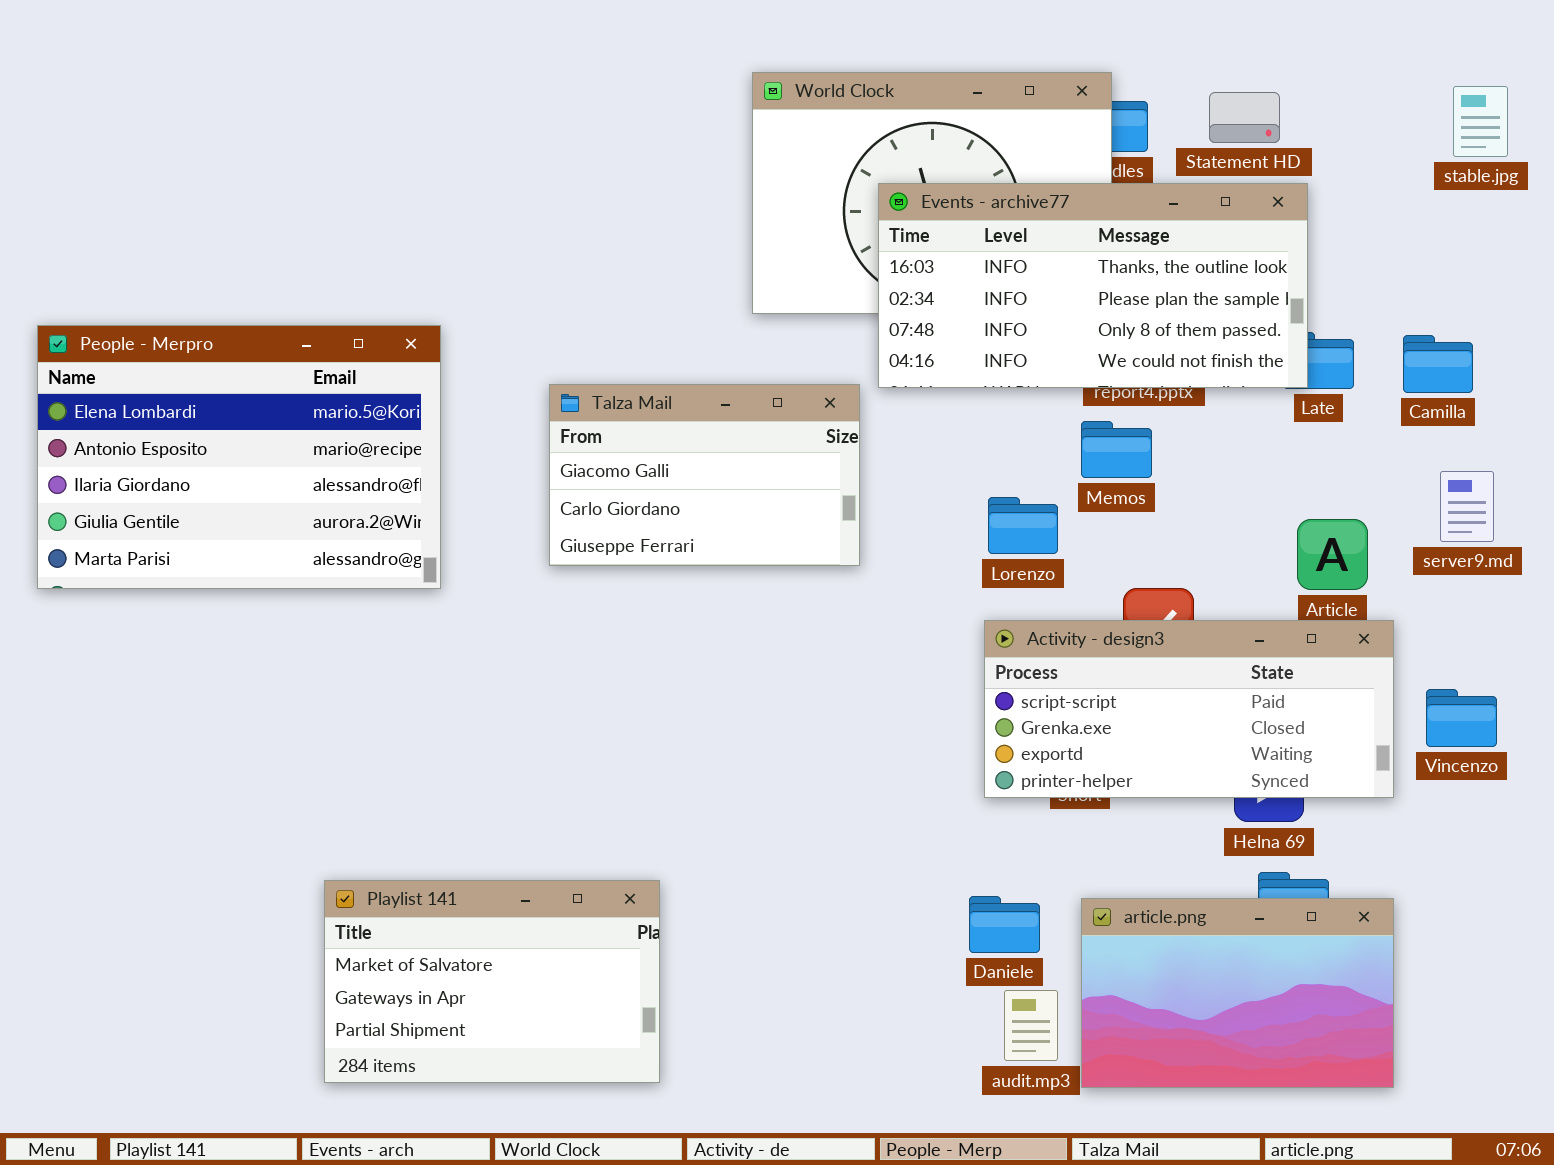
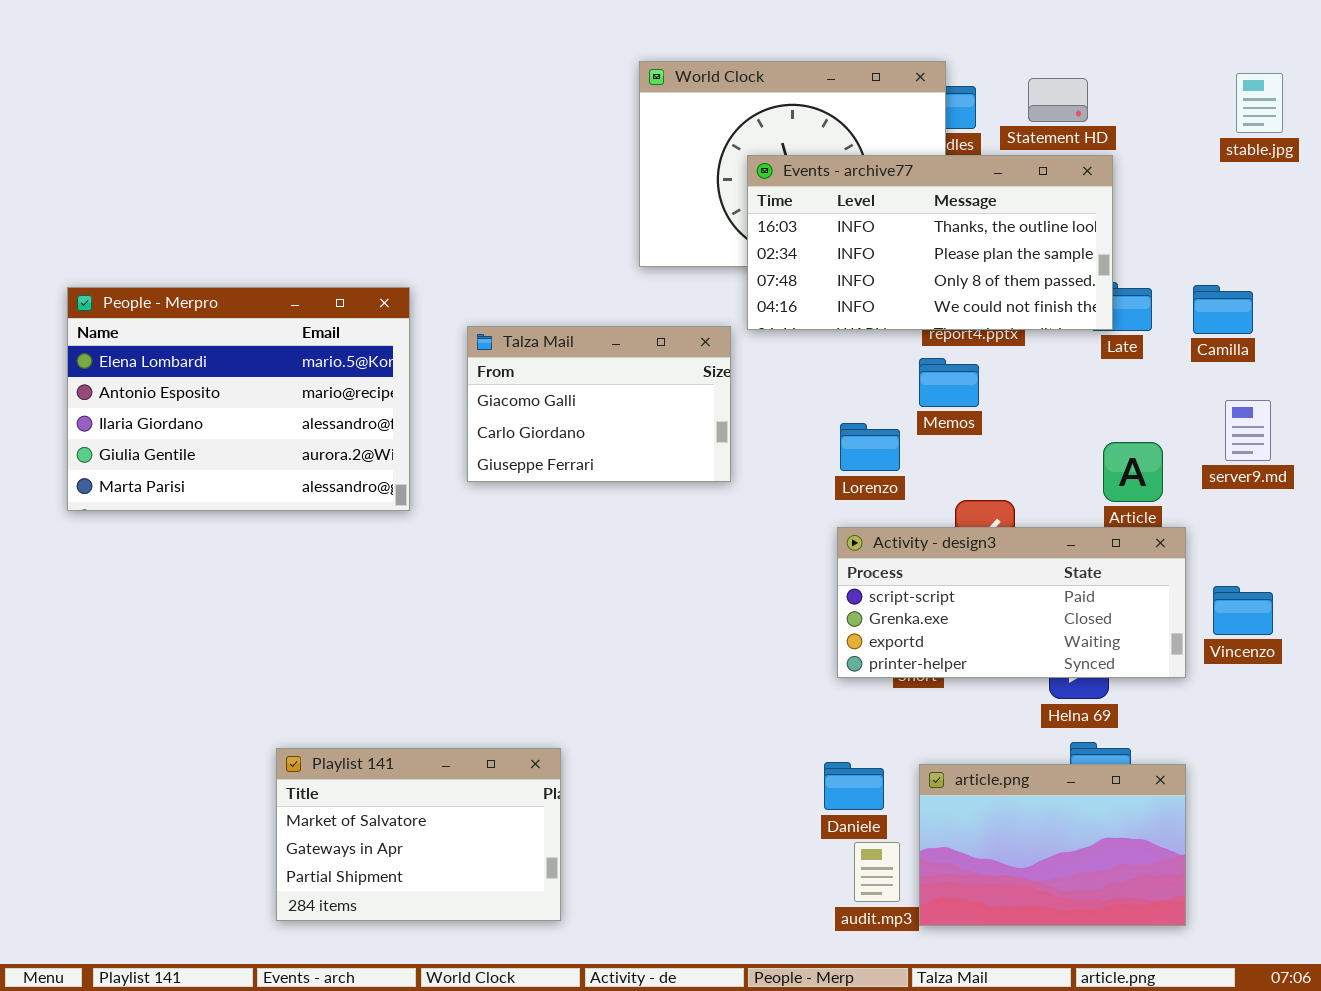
People - Merpro: [37,325,441,589] -> [67,287,410,511], moved

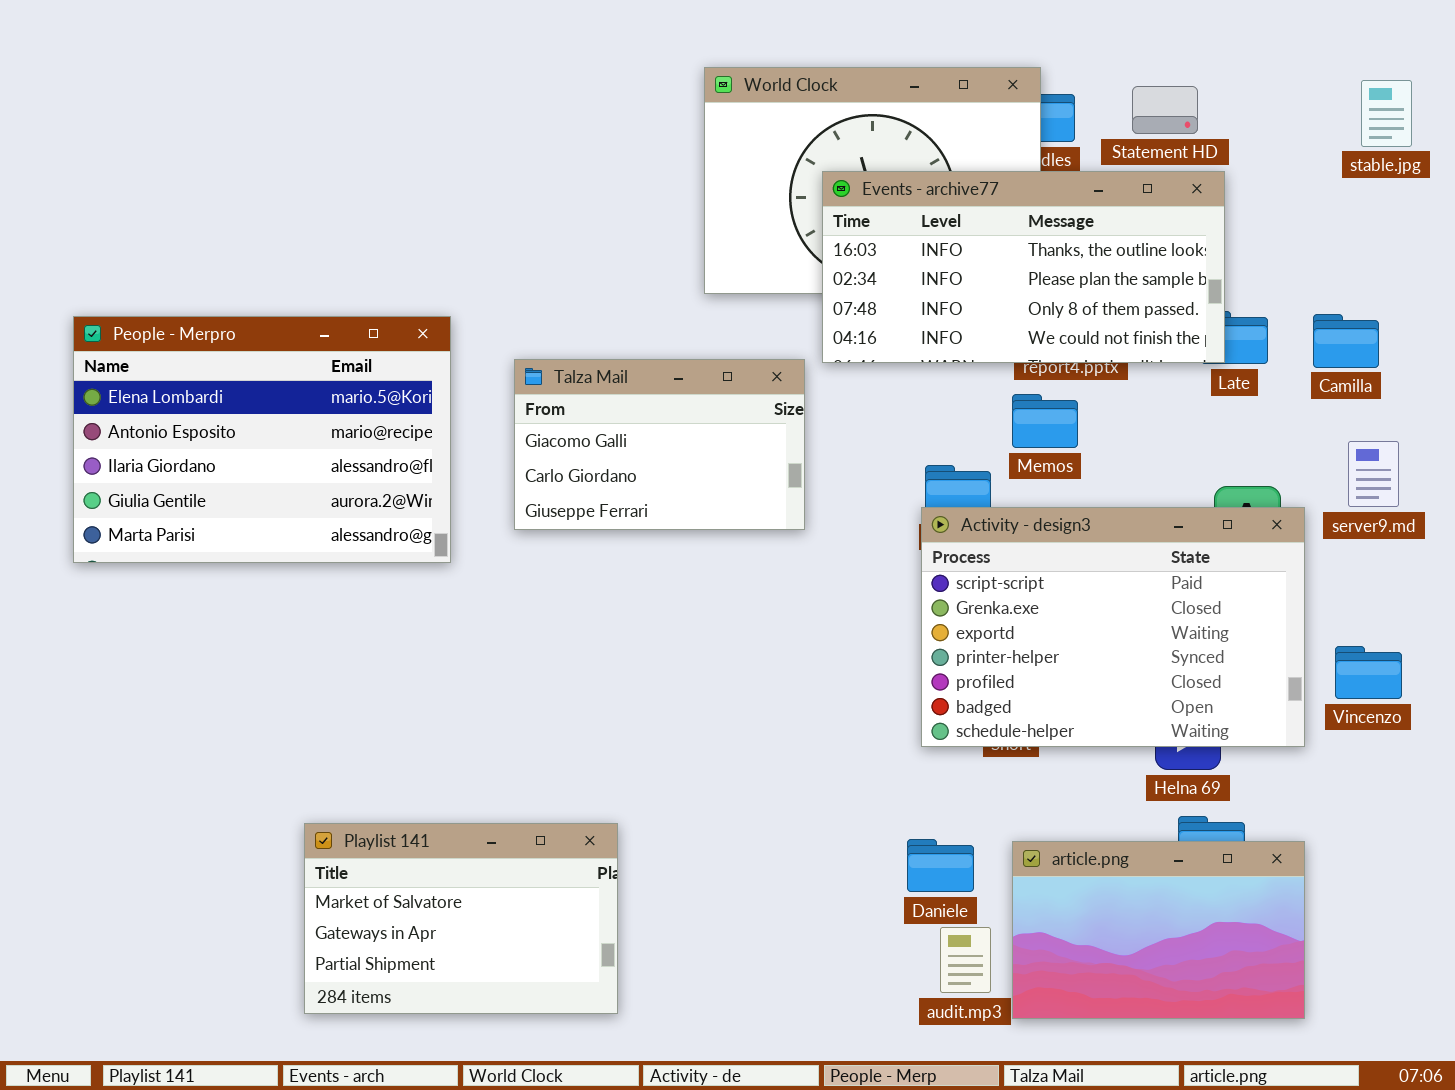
Activity - design3: [837,527,1186,678] -> [921,507,1305,747], resized

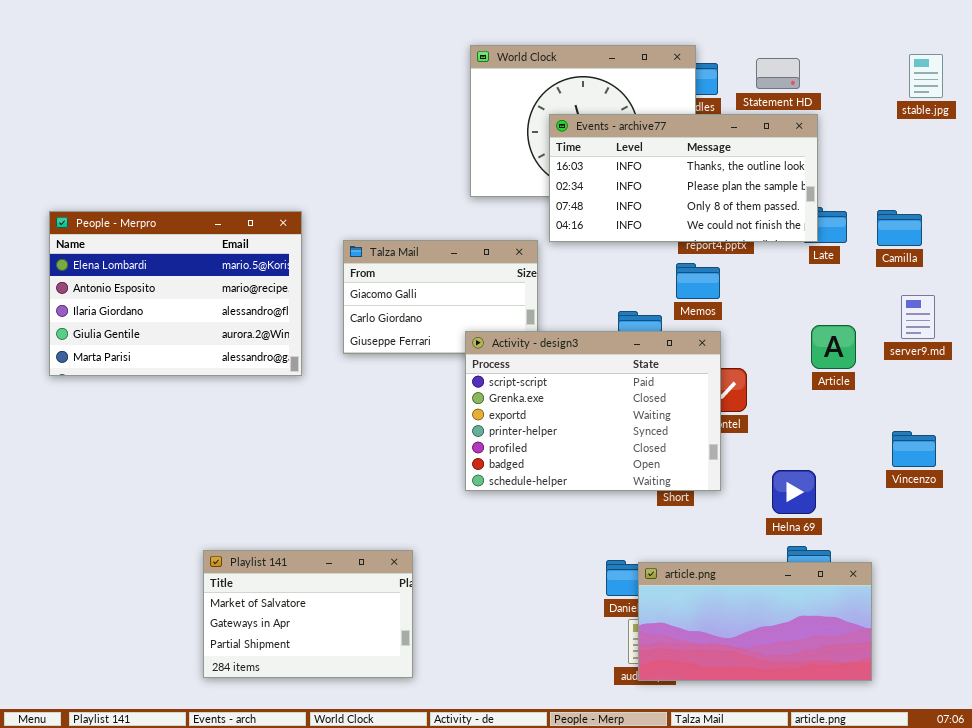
Activity - design3: [921,507,1305,747] -> [465,331,721,491], moved
article.png: [1012,841,1305,1019] -> [638,562,872,681], resized

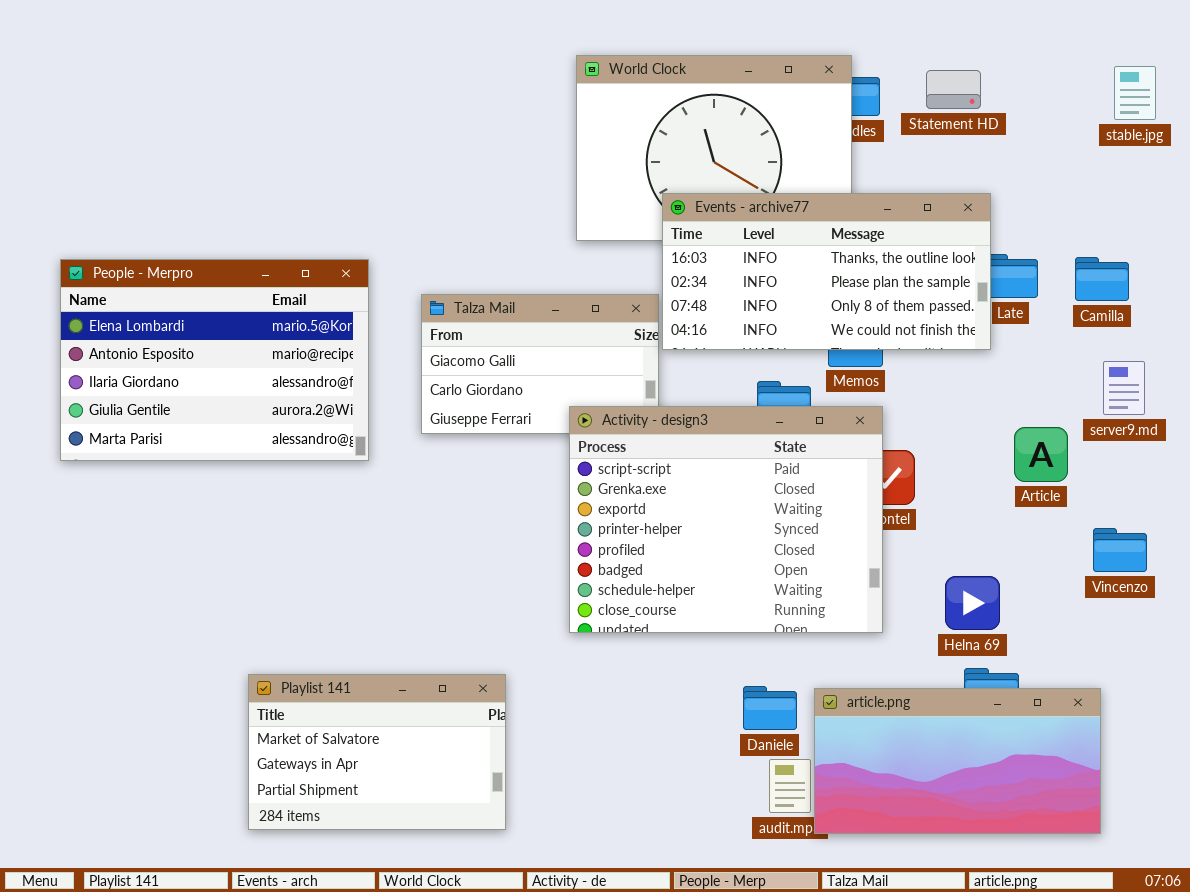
Events - archive77: [549,114,818,242] -> [662,193,991,350], moved
Article: [811,325,856,369] -> [1014,427,1068,482], moved
Activity - design3: [465,331,721,491] -> [569,406,883,633], resized
article.png: [638,562,872,681] -> [814,688,1101,834], moved

